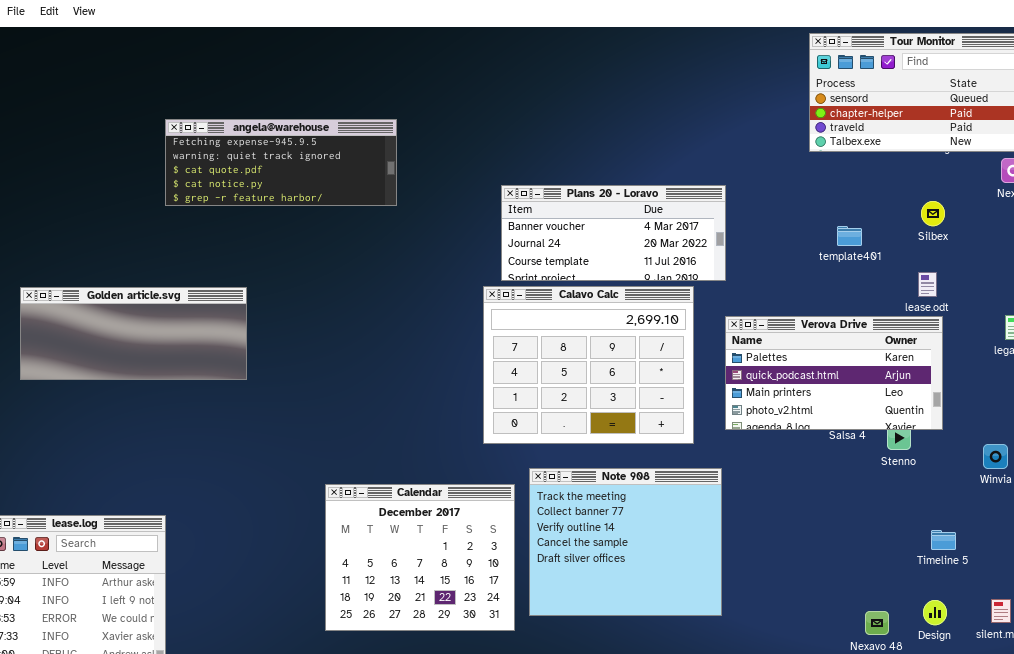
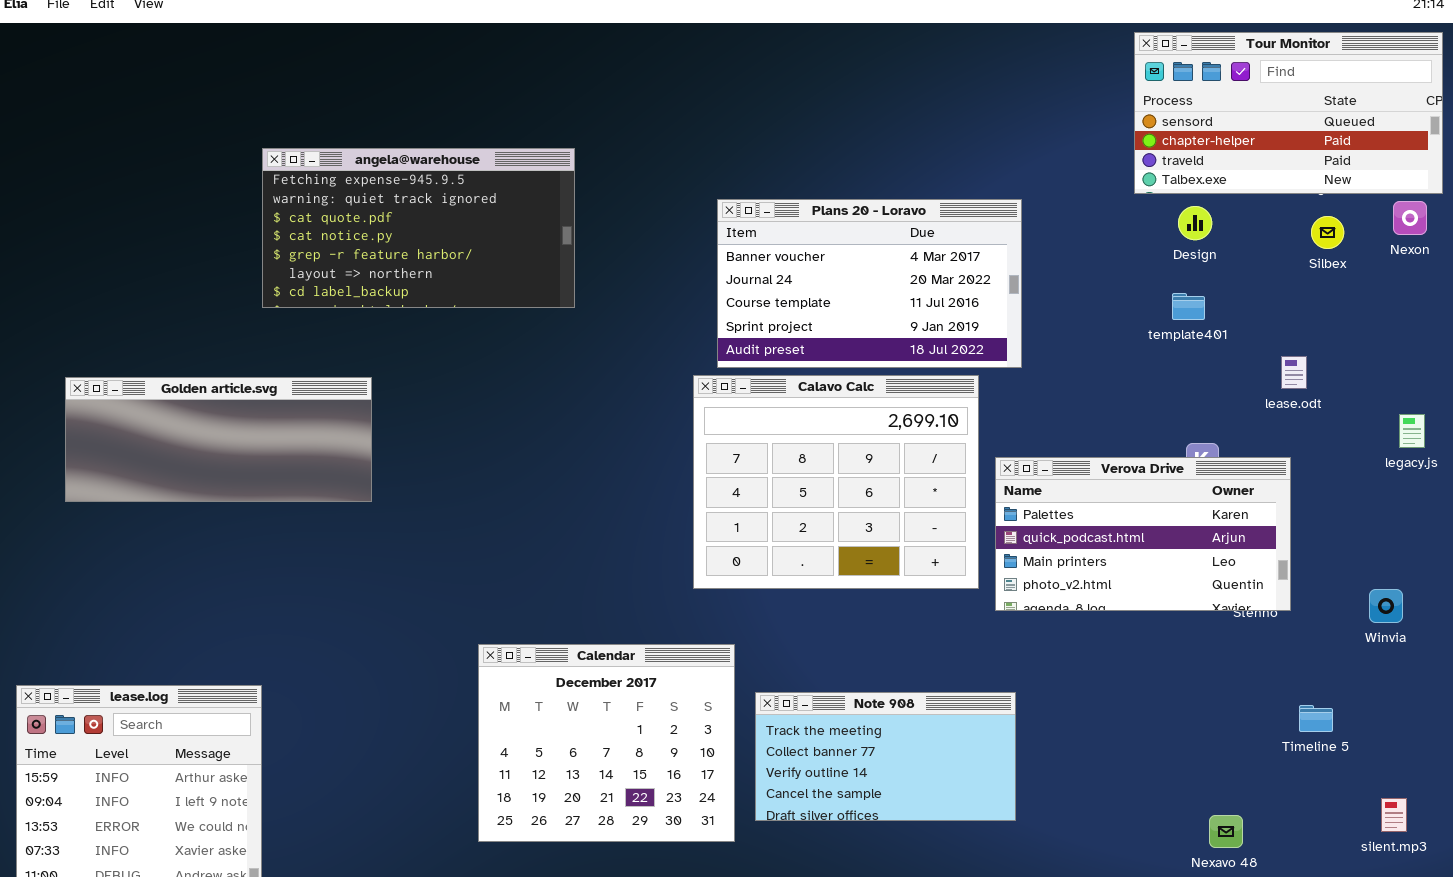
angela@warehouse: [165,119,397,206] -> [262,148,575,308], resized
Plans 20 - Loravo: [501,185,726,281] -> [717,199,1022,368], resized
Silbex: [921,201,945,226] -> [1311,216,1344,249], moved
Verova Drive: [725,316,943,430] -> [995,457,1291,611], moved
Note 908: [529,468,722,616] -> [755,692,1016,821], resized
Design: [923,600,947,625] -> [1178,206,1212,240], moved

